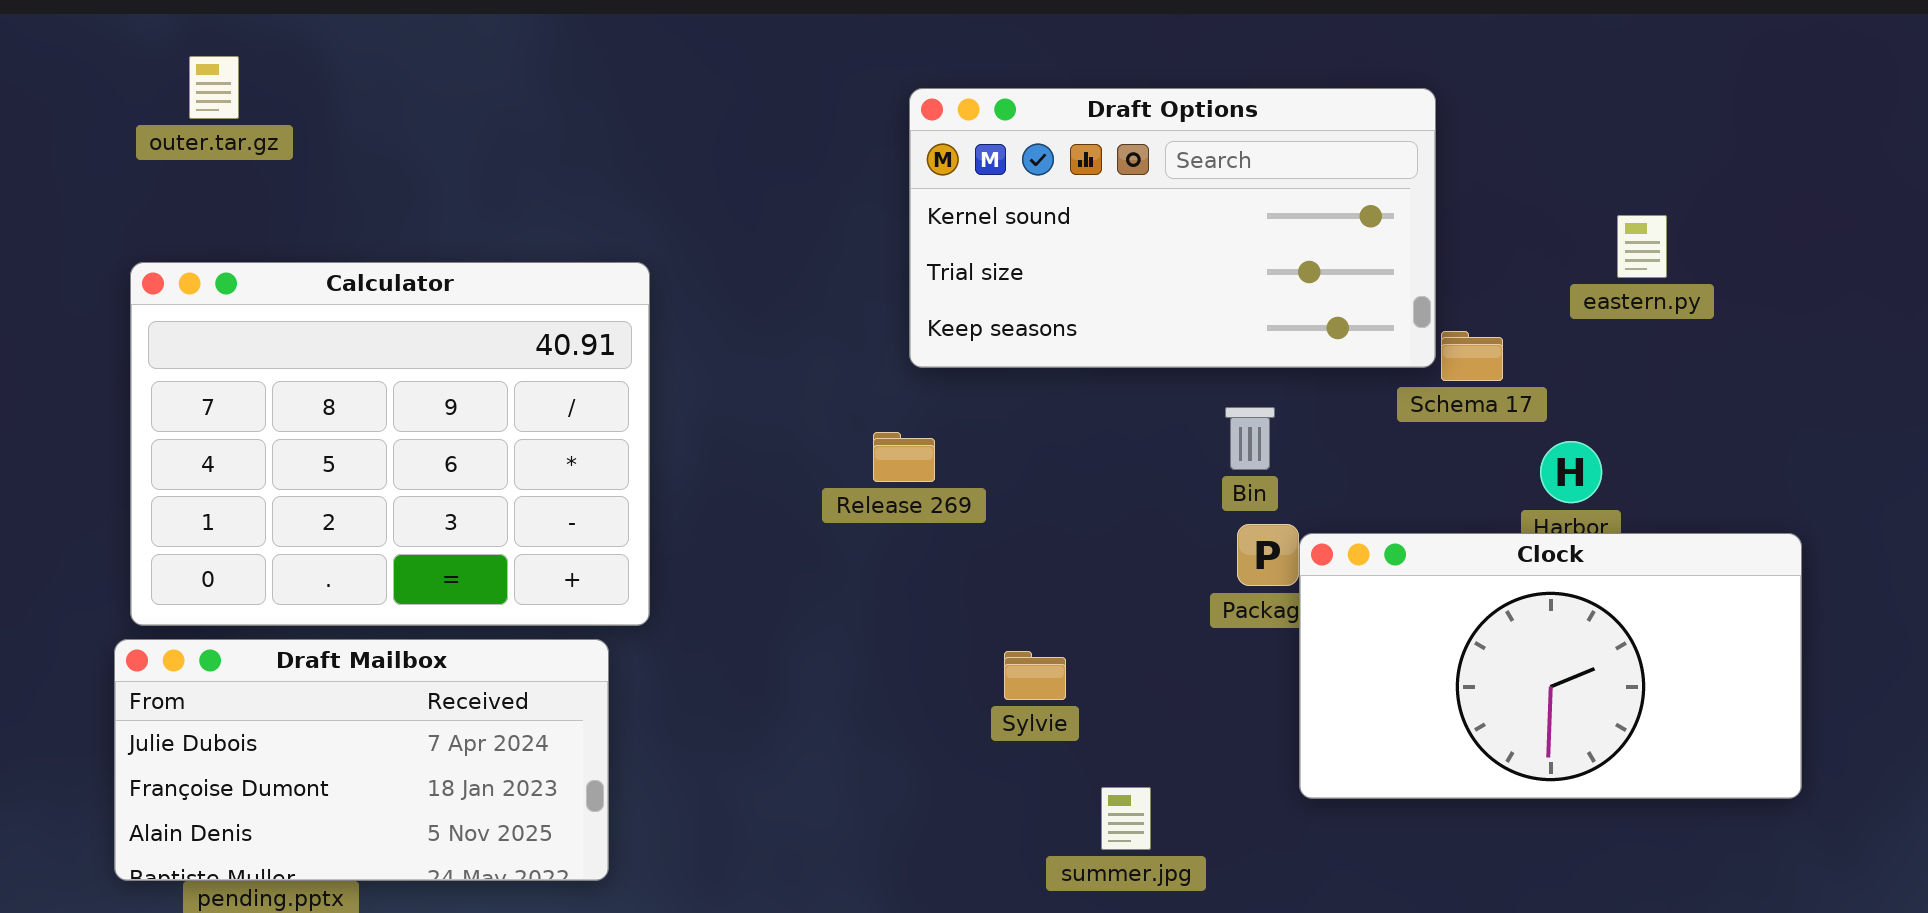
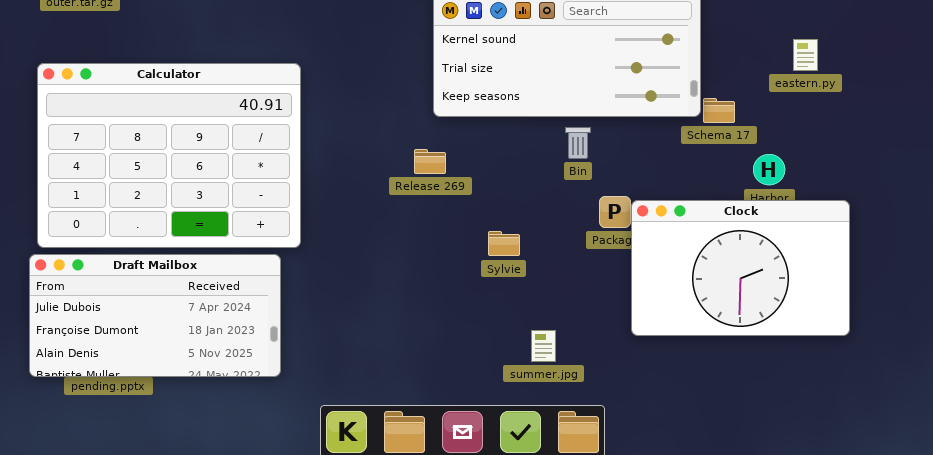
Bin: [1225,407,1275,470] -> [565,127,591,159], moved
Clock: [1299,533,1802,799] -> [631,200,850,336], resized
Sylvie: [1004,651,1066,700] -> [488,231,520,256], moved

